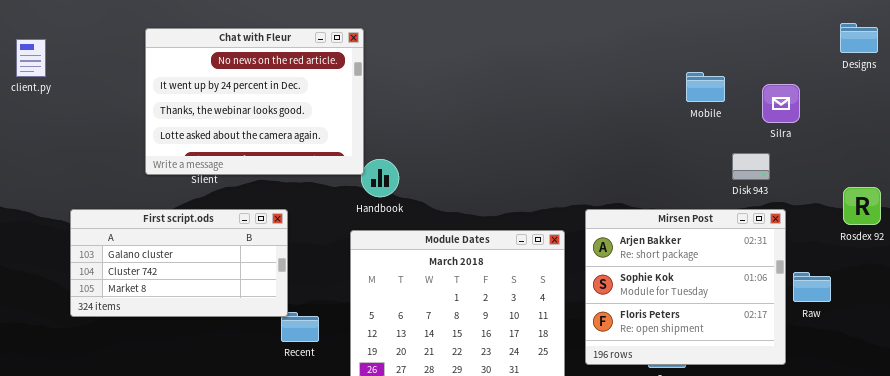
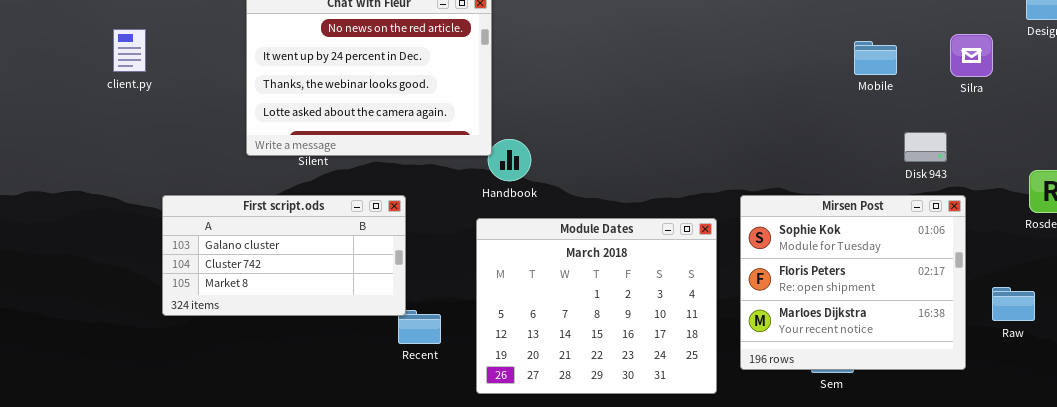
client.py: [16,39,46,77] -> [113,29,146,72], moved
Silra: [762,84,800,123] -> [950,34,993,77], moved
Mirsen Post: [585,209,786,365] -> [740,195,966,370], scrolled down 1 row
Raw: [793,272,831,302] -> [992,287,1035,321], moved

